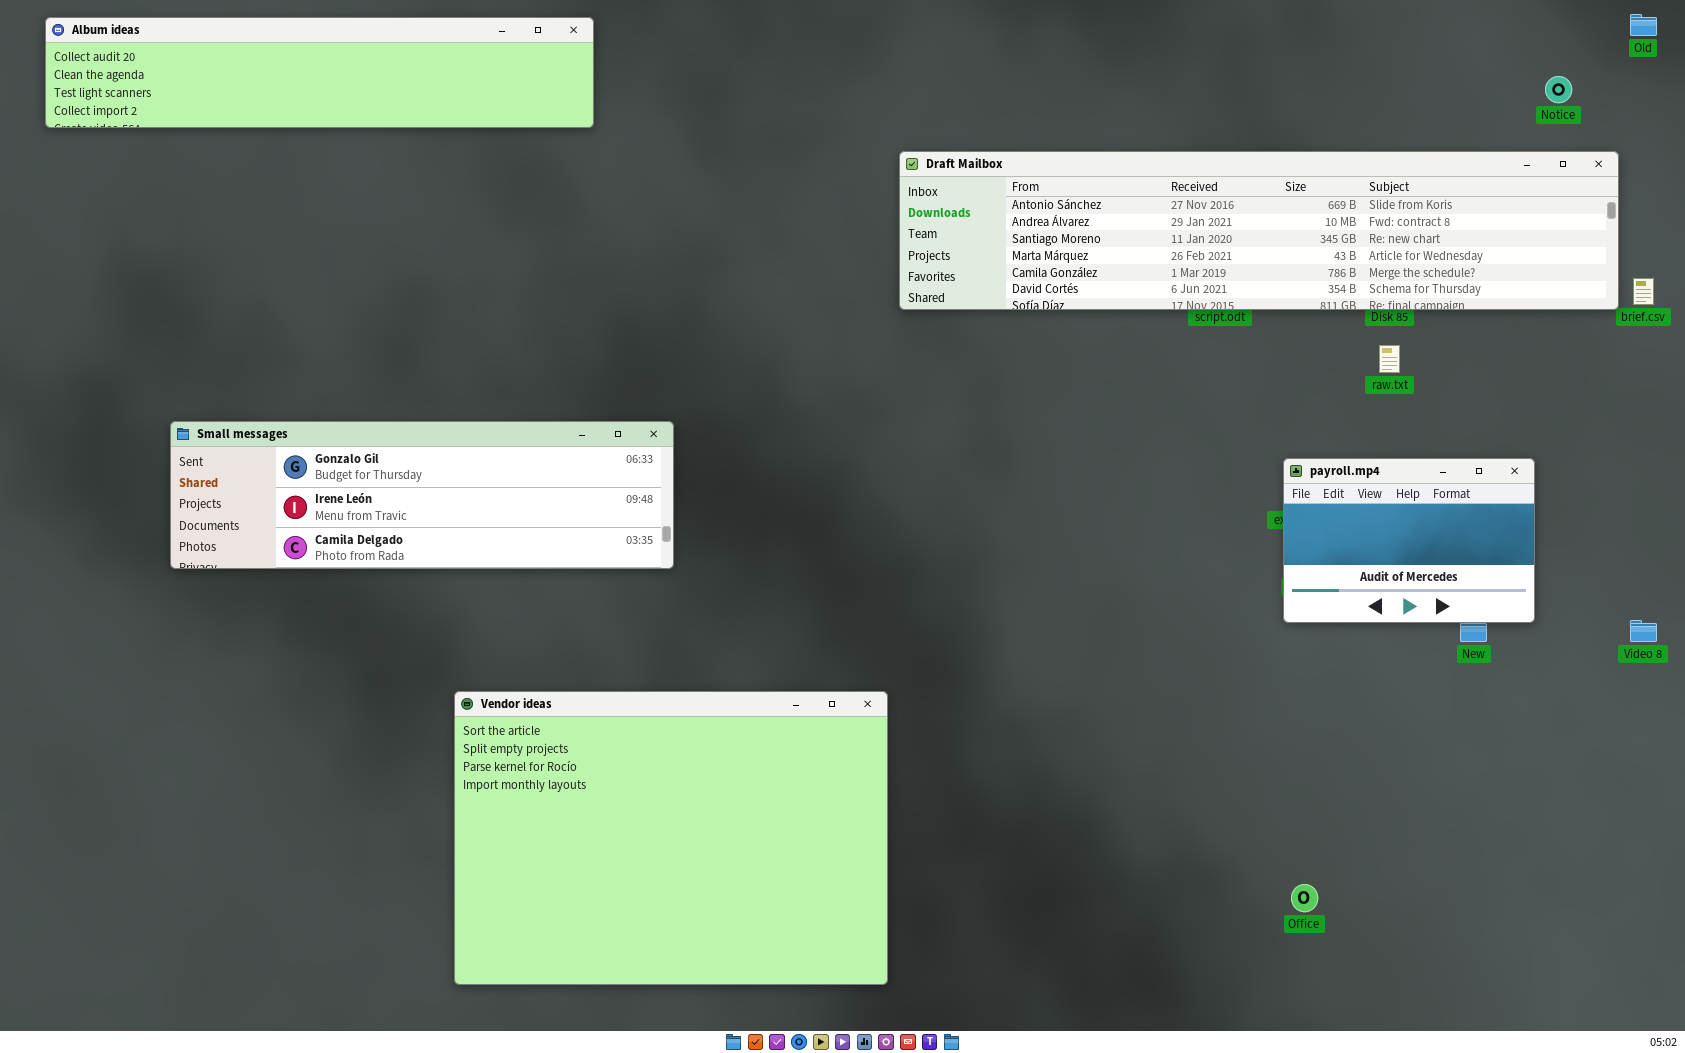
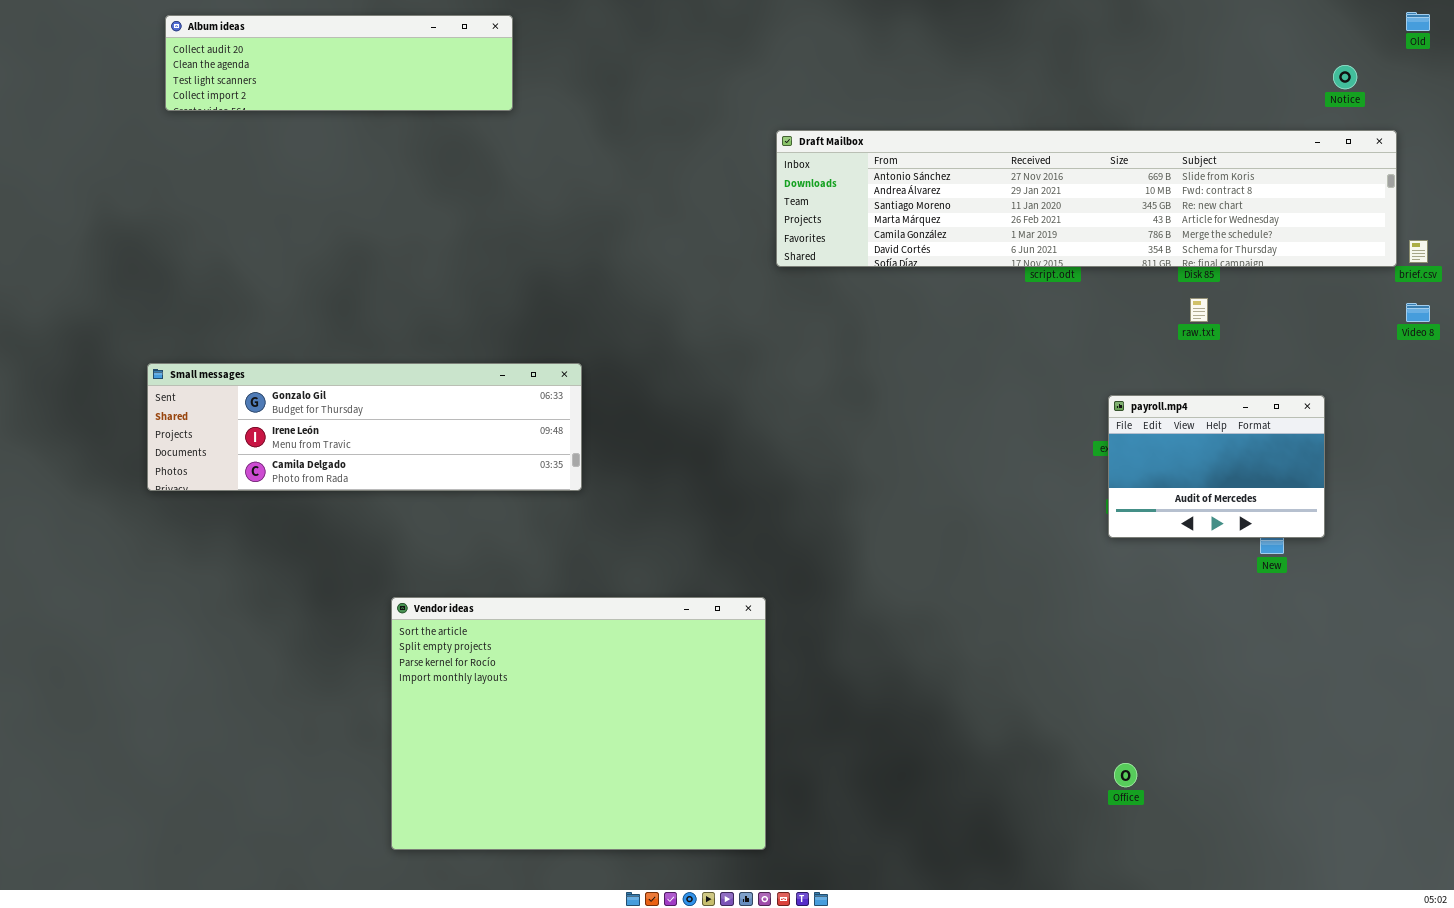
Album ideas: [45,17,594,128] -> [165,15,513,111], resized
Video 8: [1630,620,1657,642] -> [1406,303,1430,322], moved

